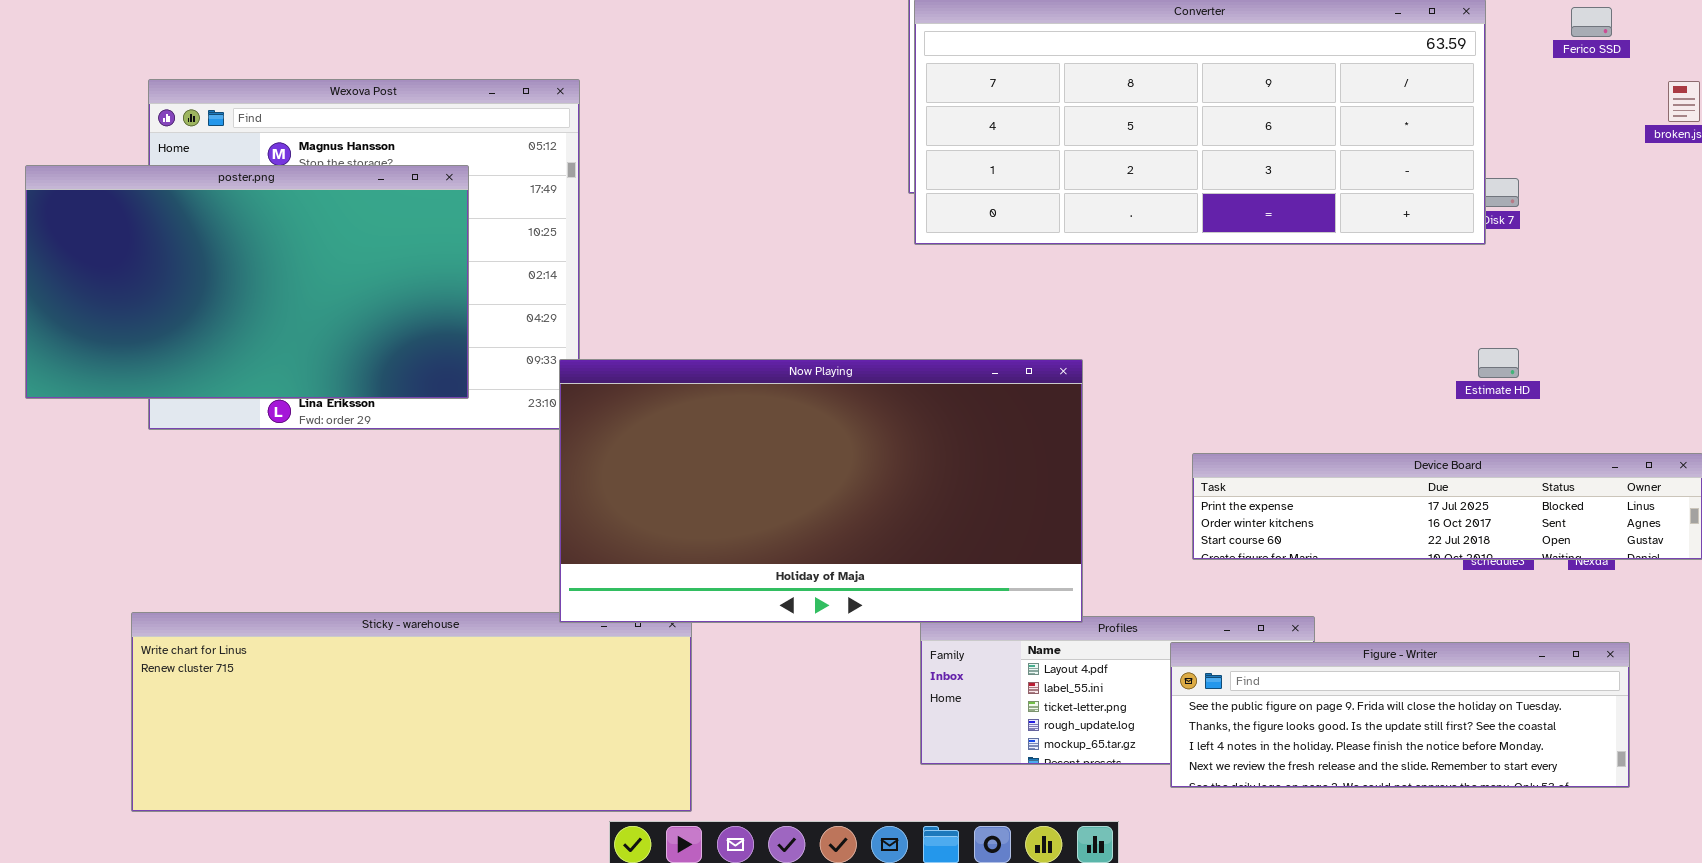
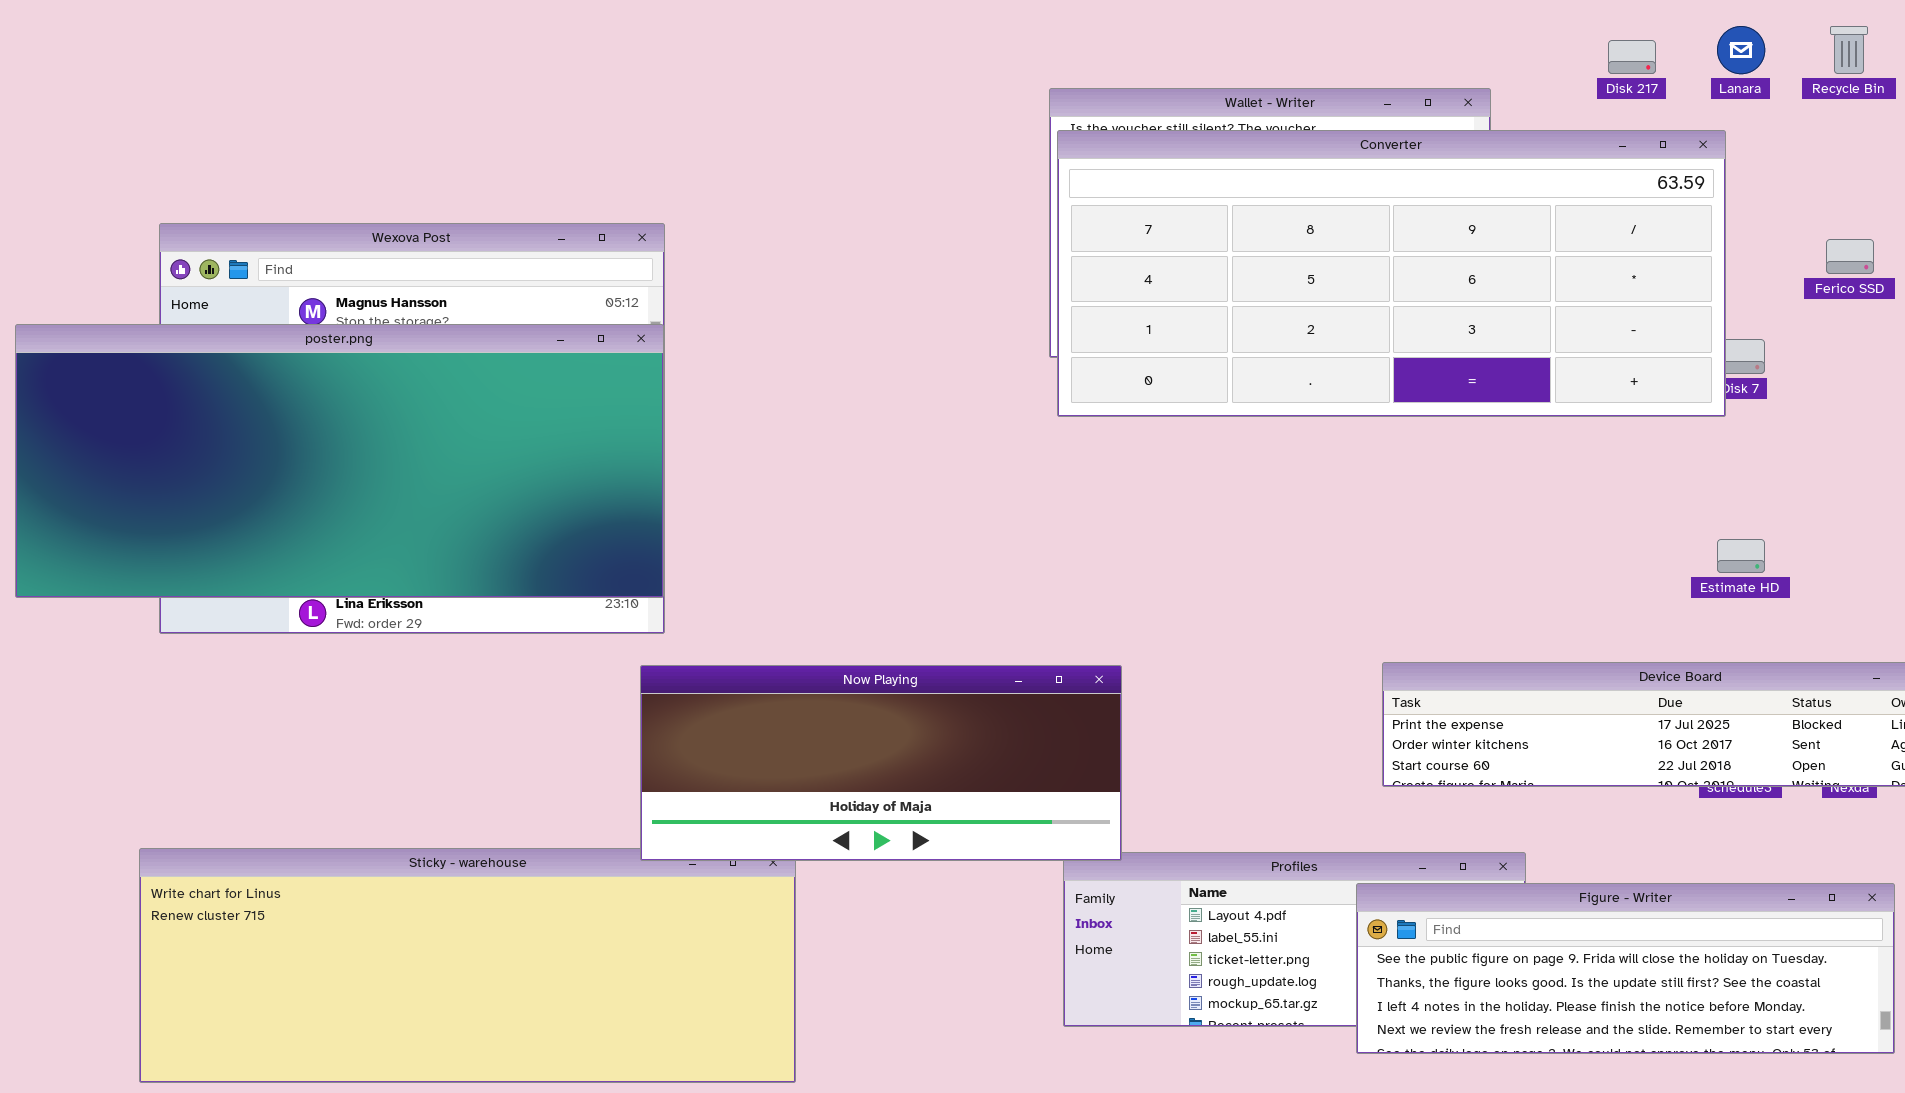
Ferico SSD: [1571,7,1612,37] -> [1826,239,1874,274], moved
poster.png: [25,165,469,399] -> [15,324,664,598], resized
Now Playing: [559,359,1083,623] -> [640,665,1122,861], resized

